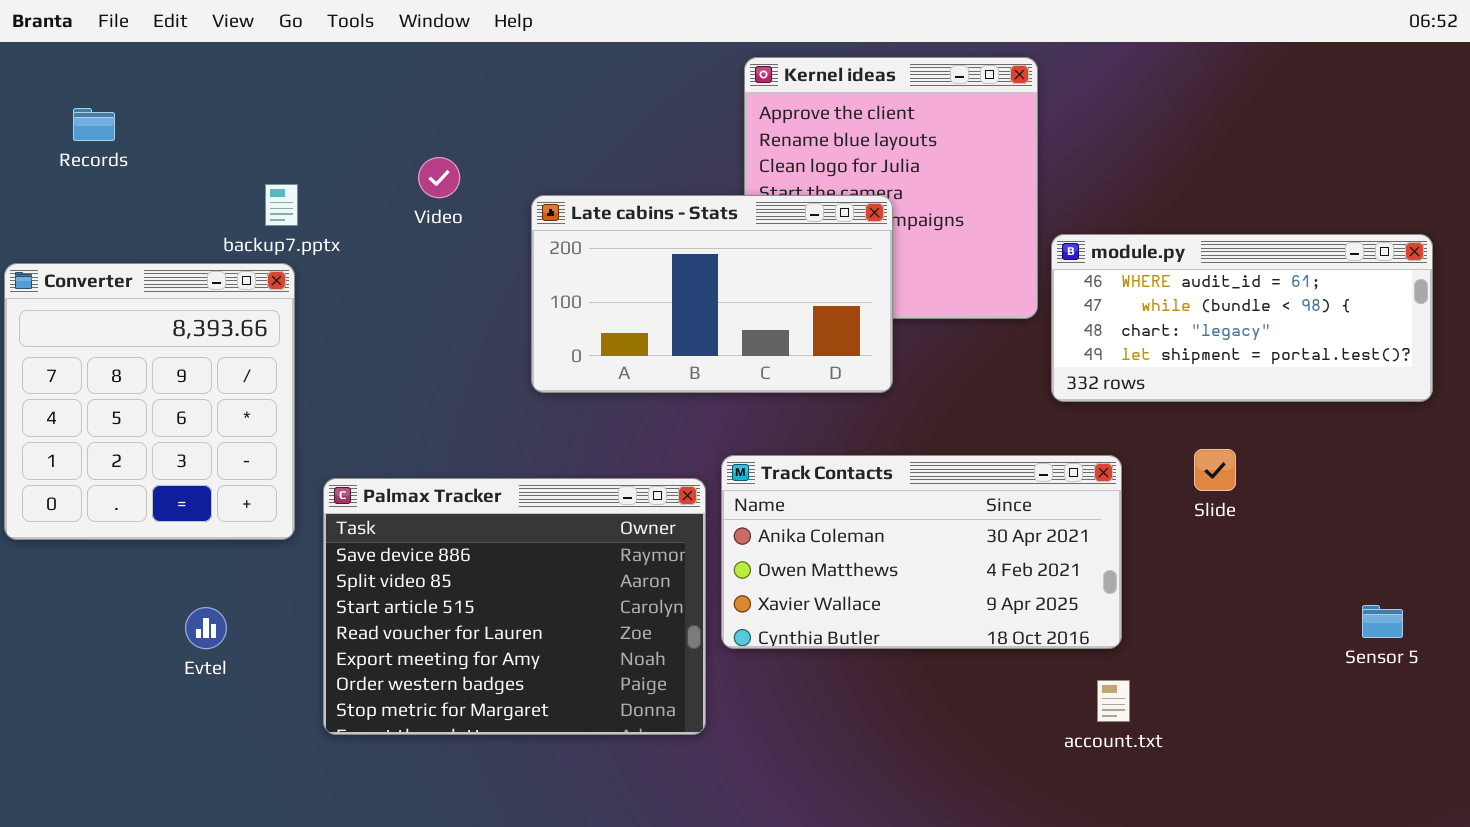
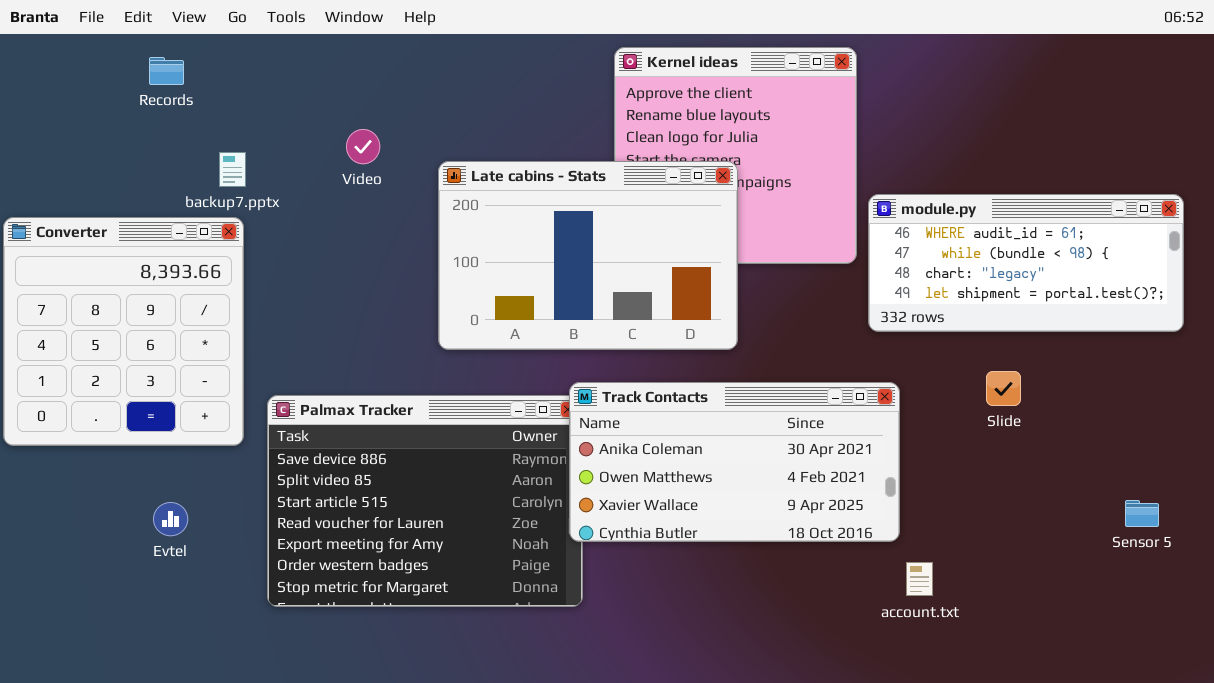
Records: [73,108,115,141] -> [149,57,184,85], moved
Late cabins - Stats: [531,195,893,393] -> [438,161,738,350], resized
Track Contacts: [721,455,1122,649] -> [569,382,900,542], moved

